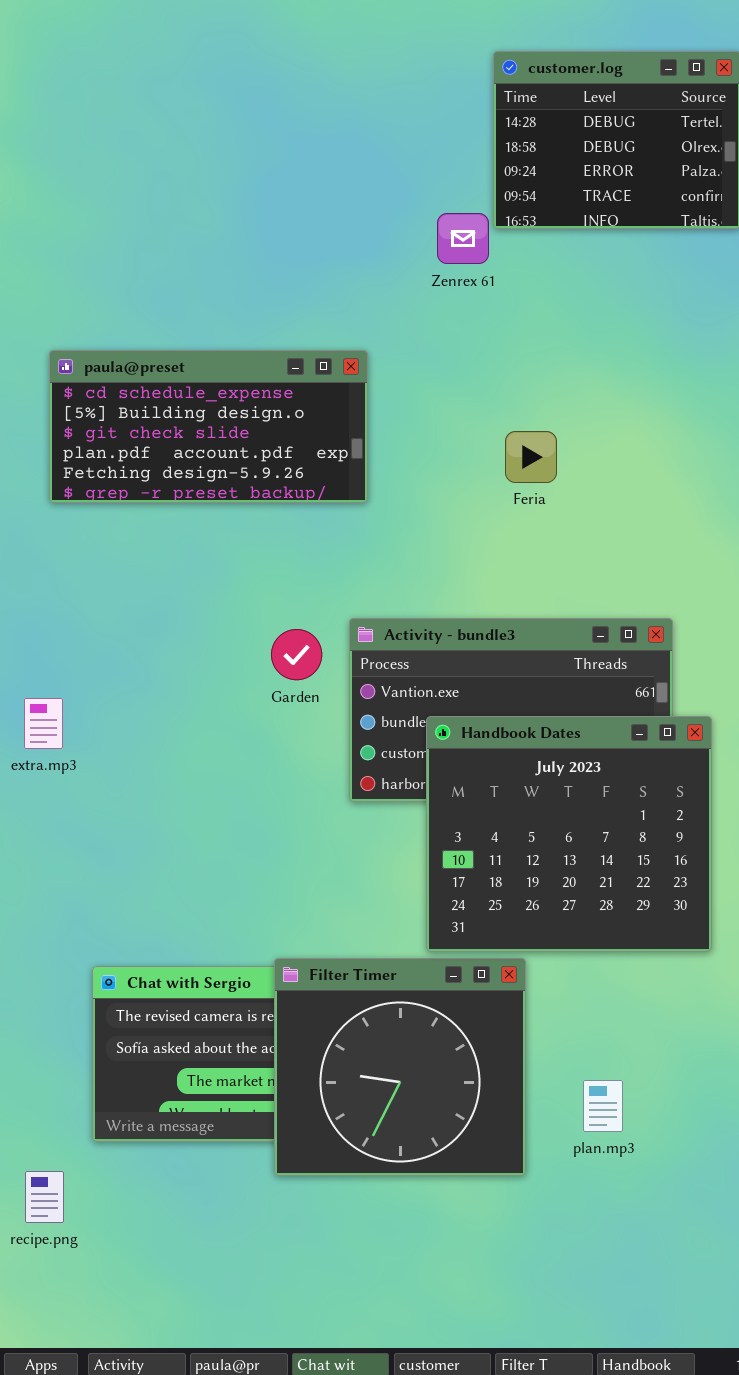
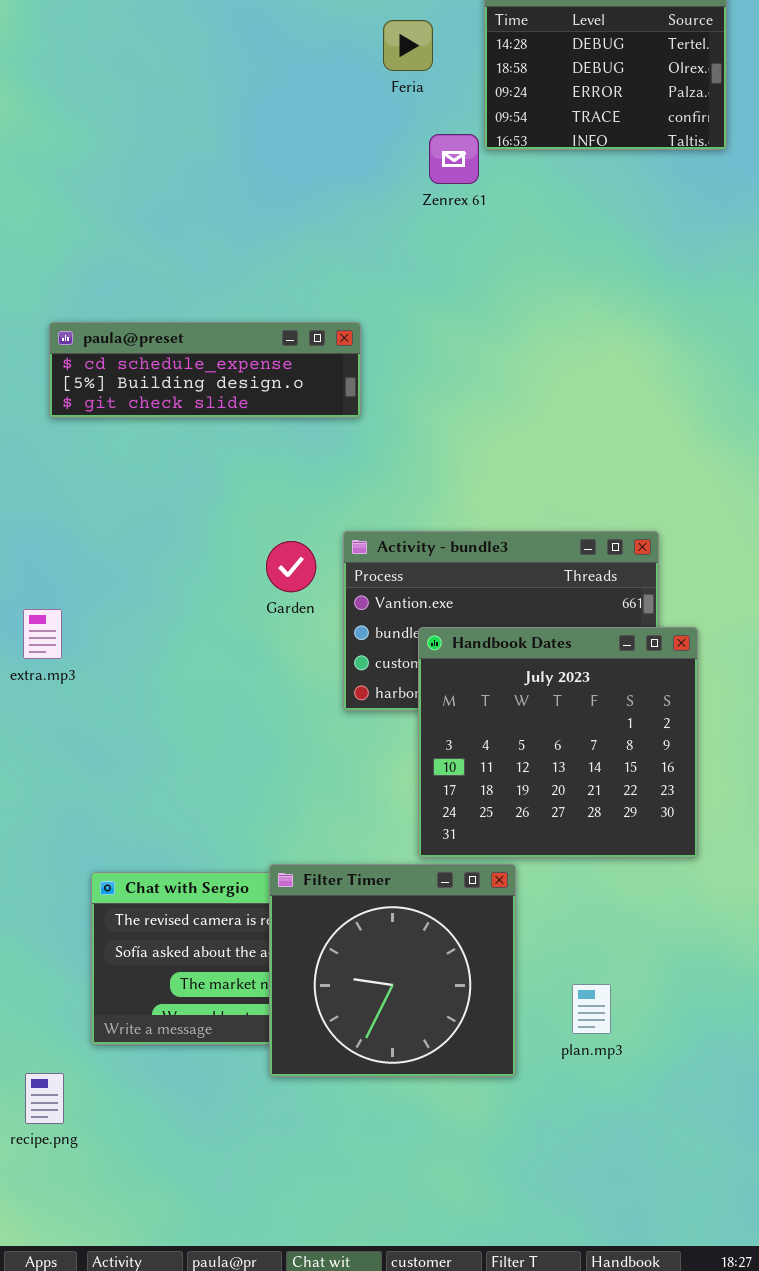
paula@preset: [49,350,368,503] -> [49,322,361,418], resized
Feria: [505,431,557,483] -> [383,20,433,71], moved

